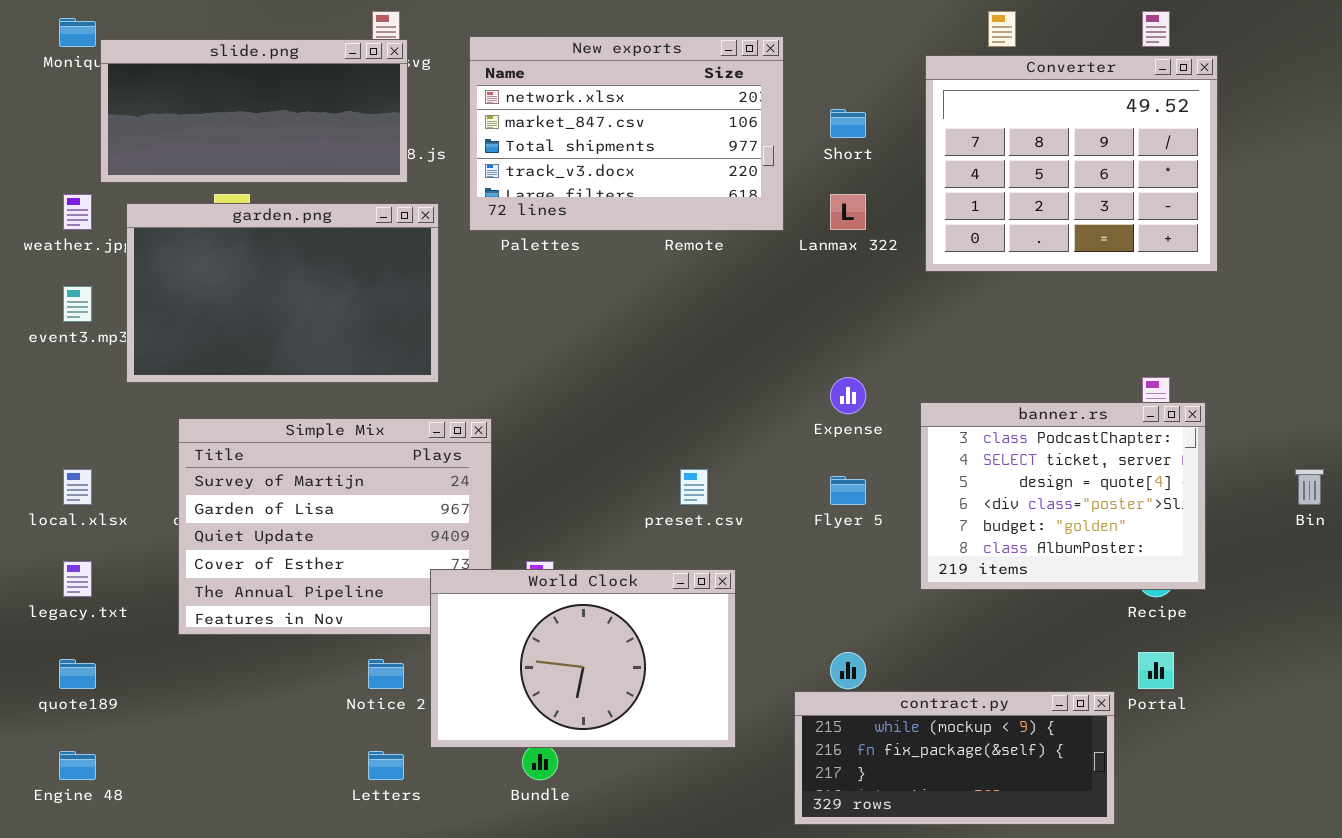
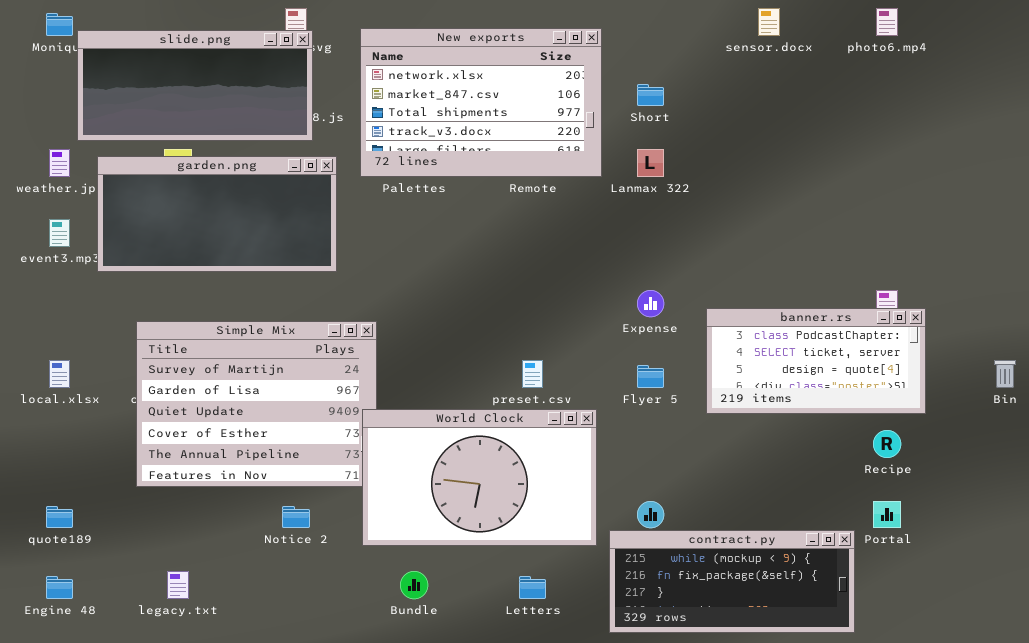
Converter: [925,55,1218,272] -> none, closed
garden.png: [126,203,439,383] -> [97,156,337,272], resized
banner.rs: [920,402,1206,590] -> [706,308,926,414], resized
legacy.txt: [63,561,92,597] -> [167,571,189,599], moved
World Clock: [430,569,736,748] -> [362,409,597,546], moved
Letters: [368,751,404,780] -> [519,576,546,599], moved

